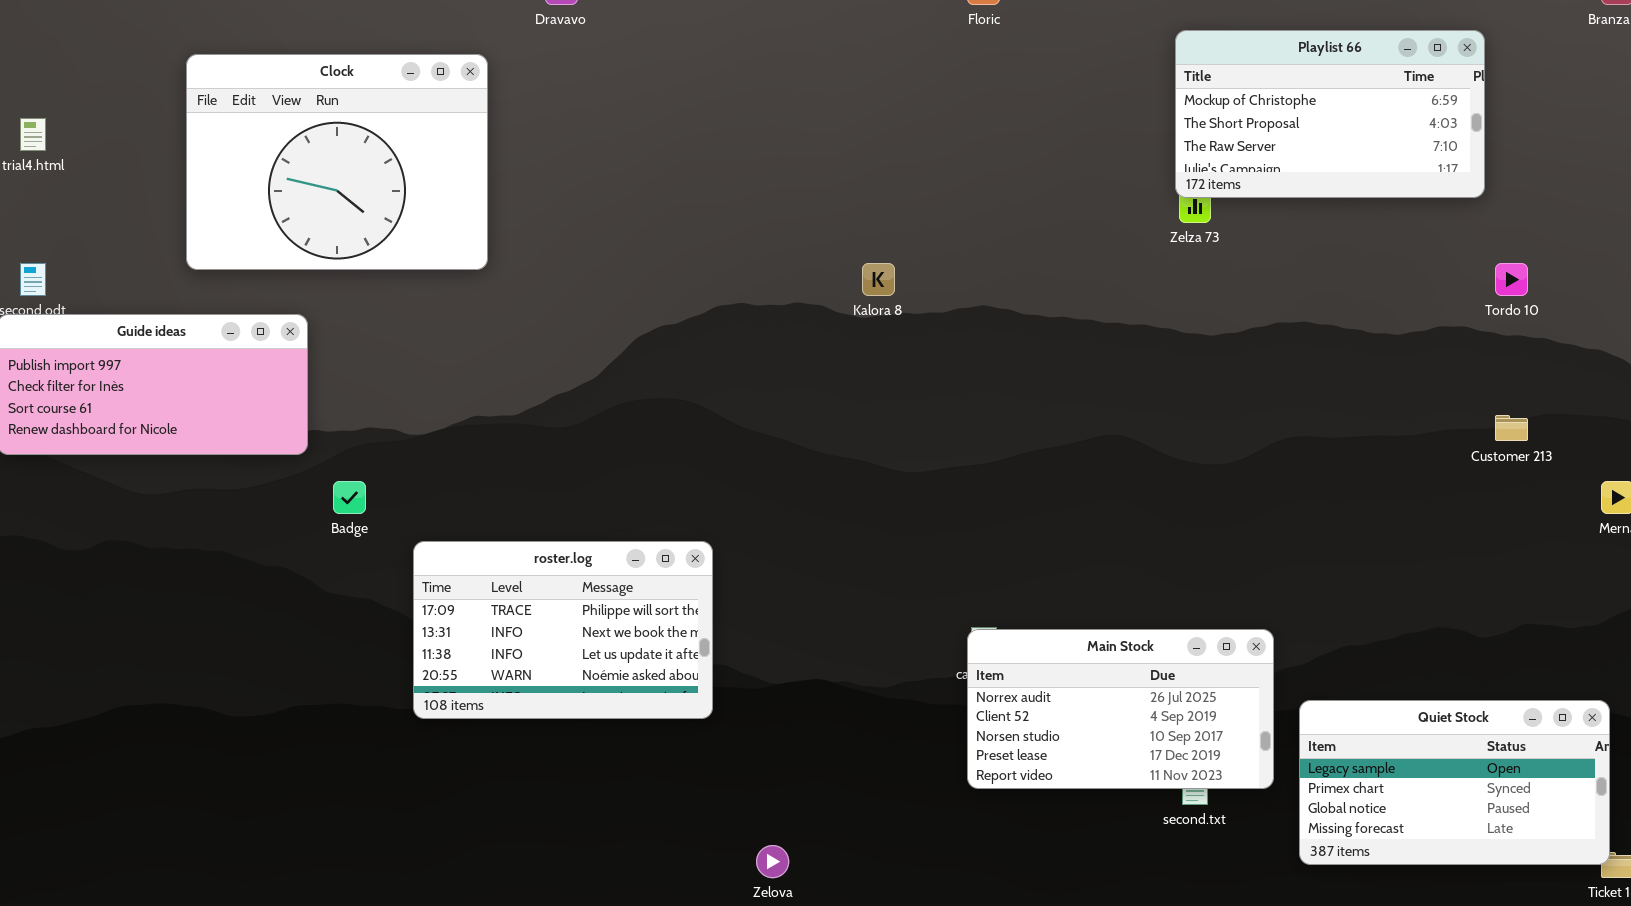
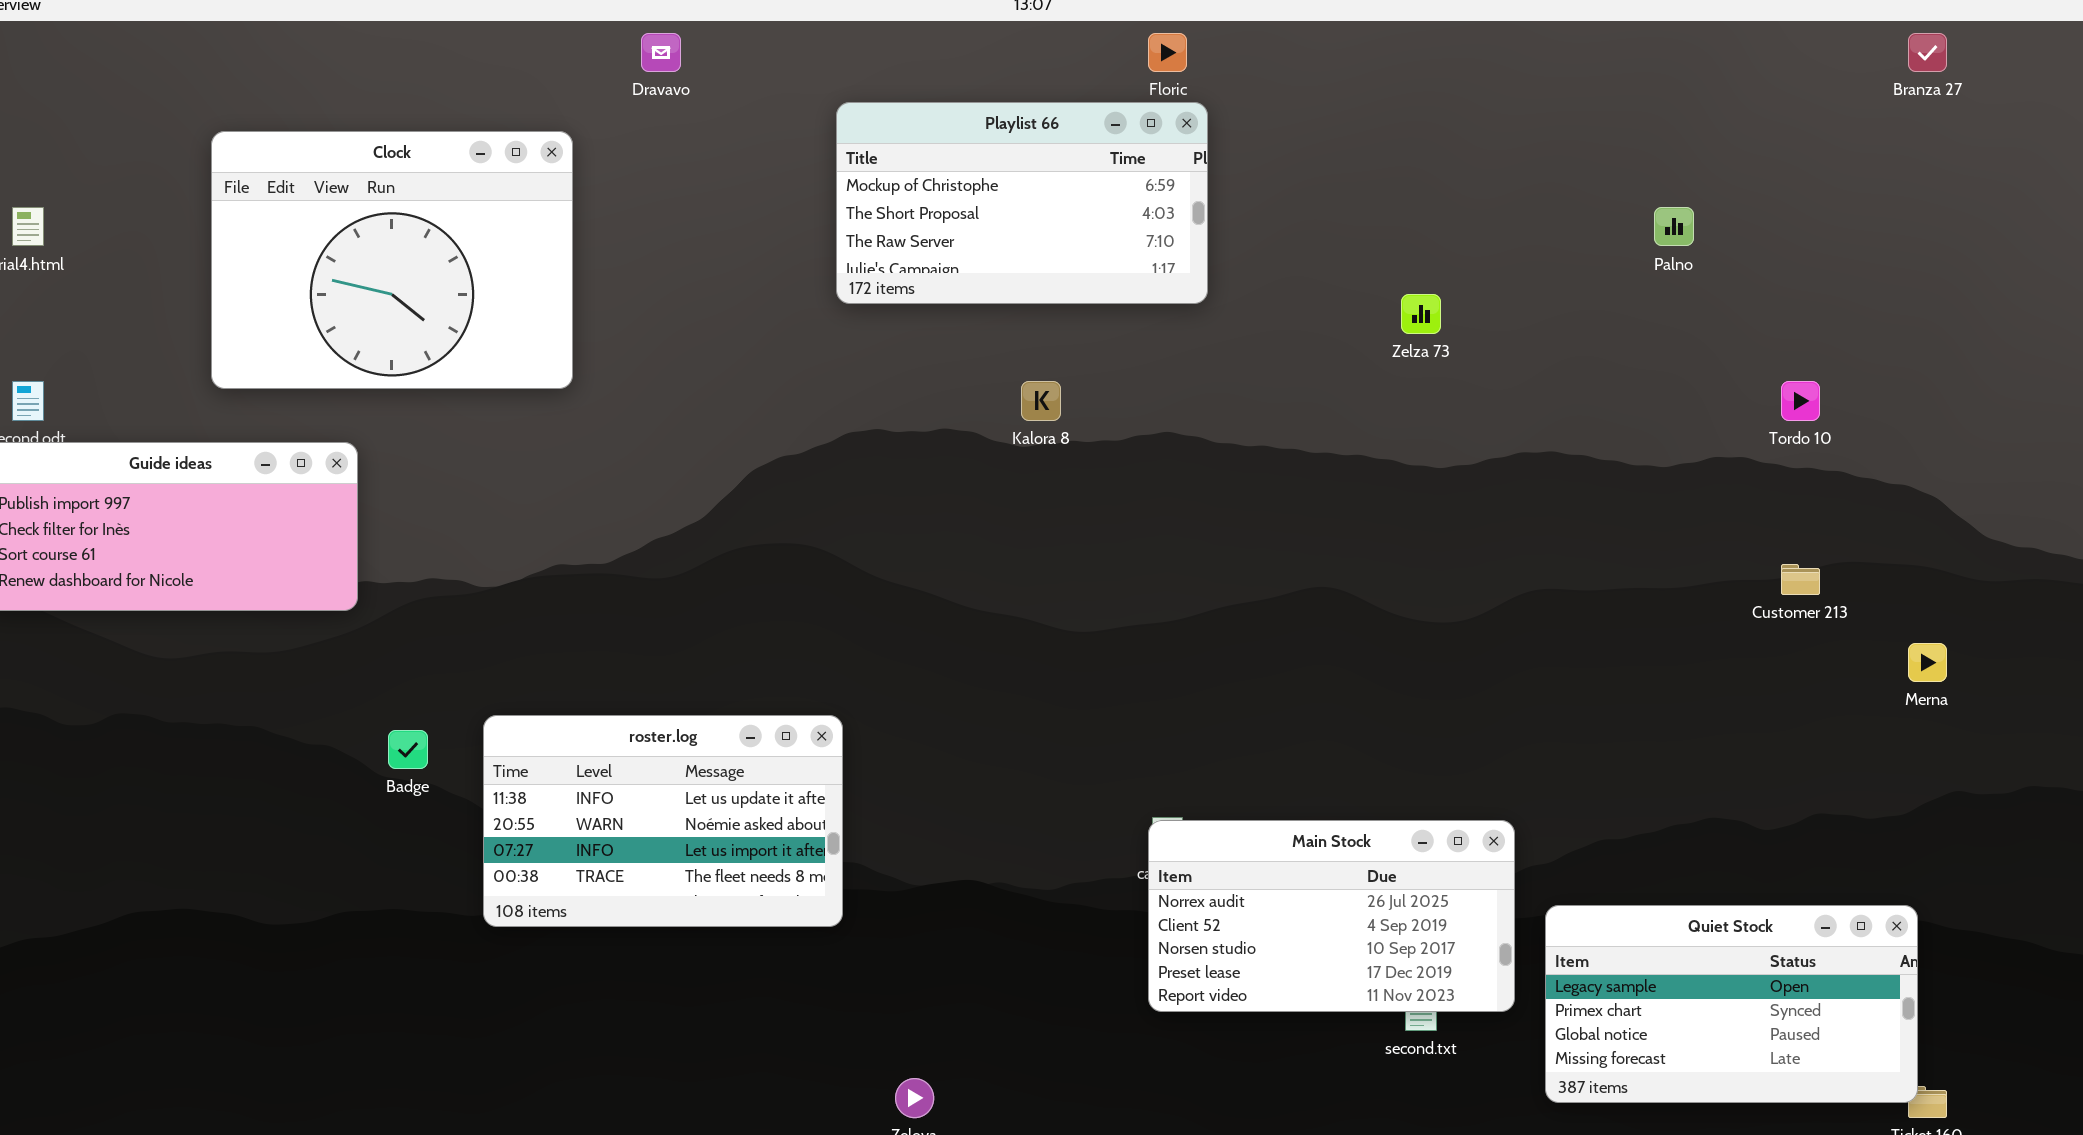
Playlist 66: [1175,30,1485,198] -> [836,102,1208,304], moved
Badge: [333,481,366,514] -> [388,730,428,769], moved
roster.log: [413,541,713,719] -> [483,715,843,927], scrolled down 2 rows

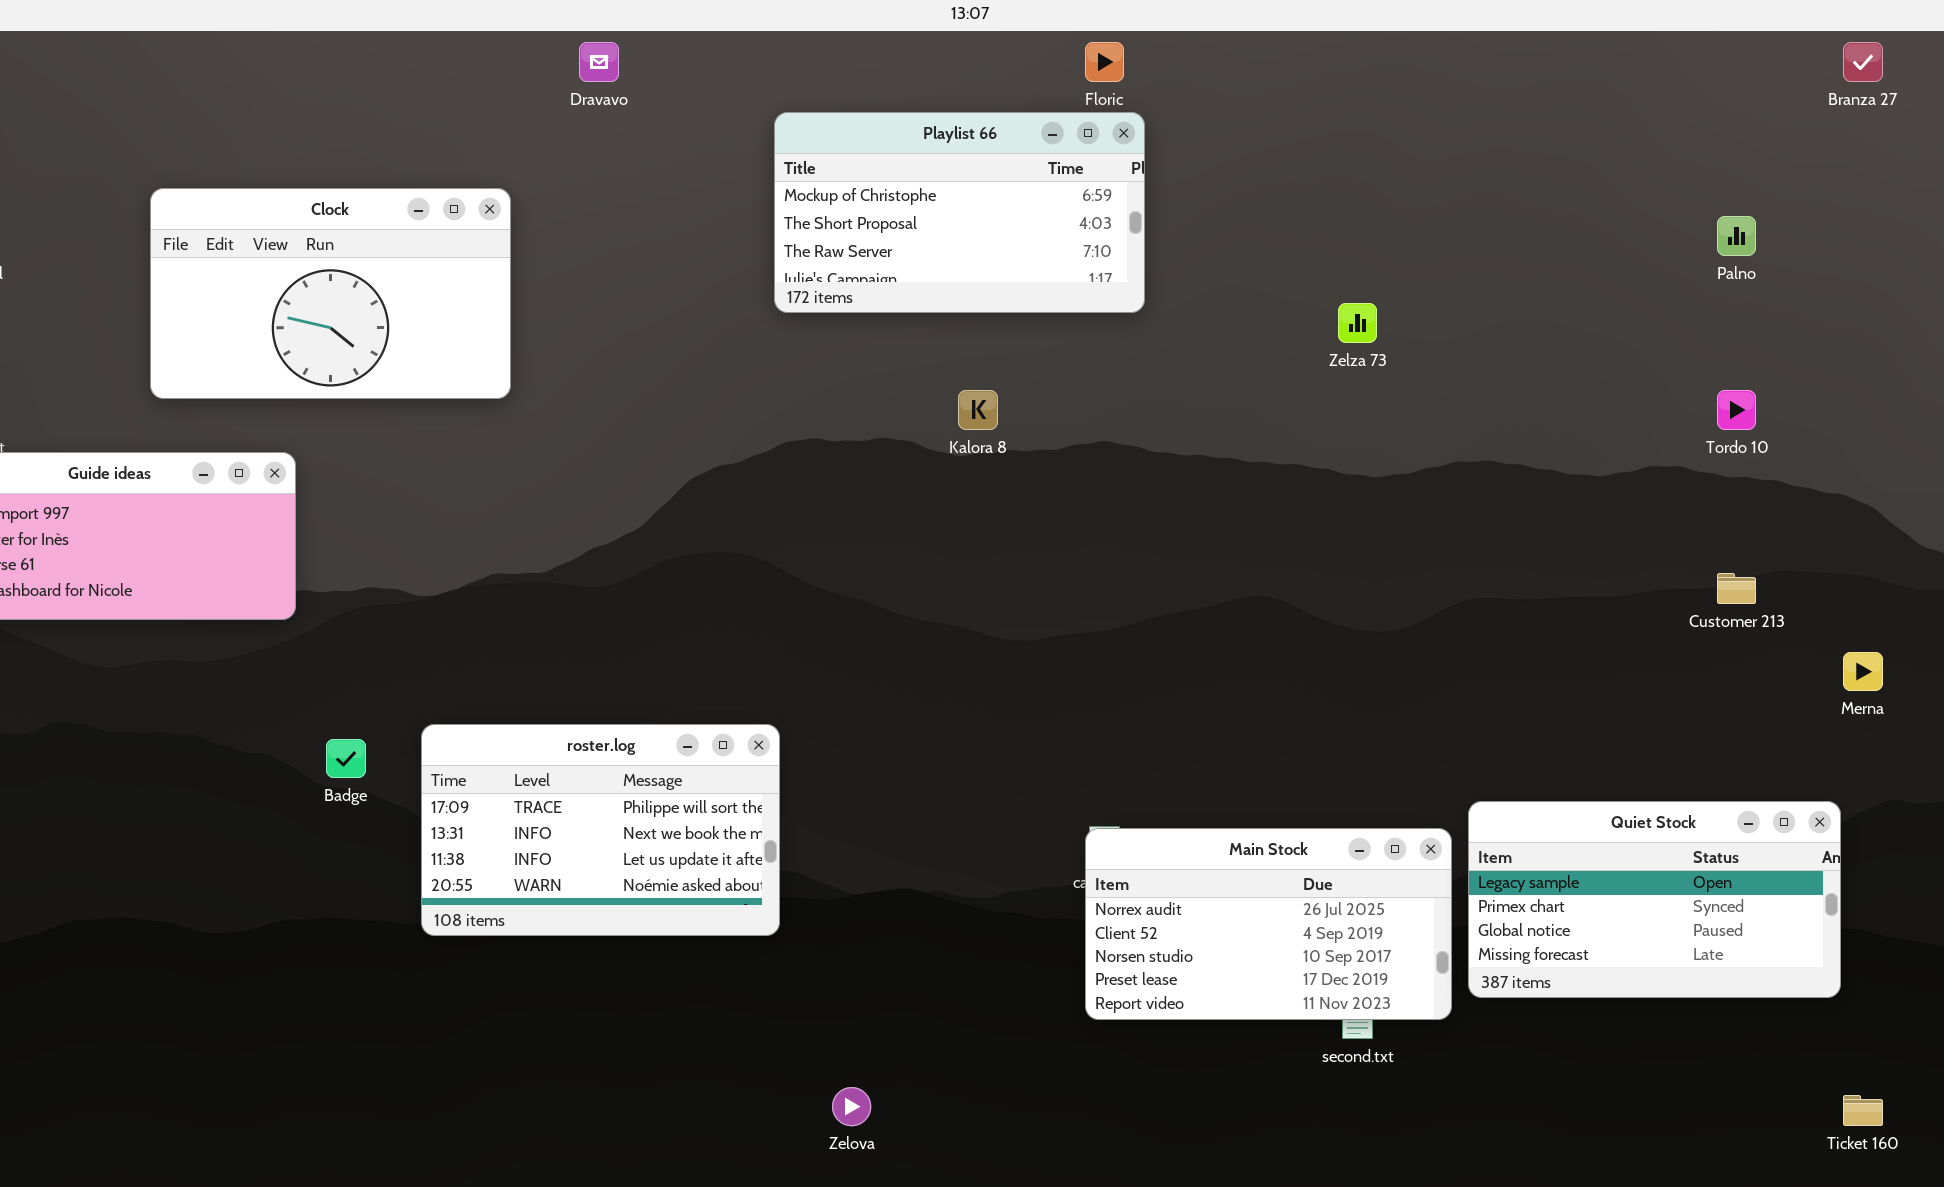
Clock: [211,131,573,389] -> [150,188,511,399], resized
Palno: [1654,207,1694,246] -> [1717,216,1756,256], moved
roster.log: [483,715,843,927] -> [421,724,780,936], scrolled up 2 rows
Quiet Stock: [1545,905,1918,1103] -> [1468,801,1841,998], moved

